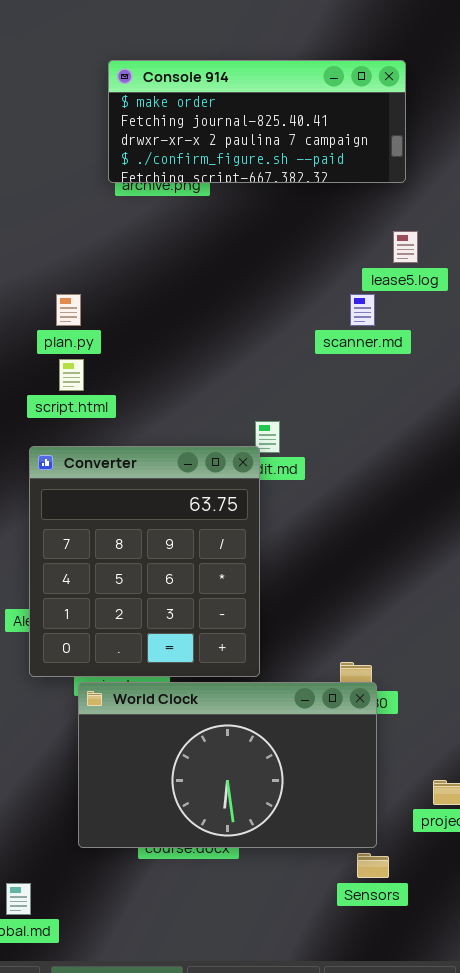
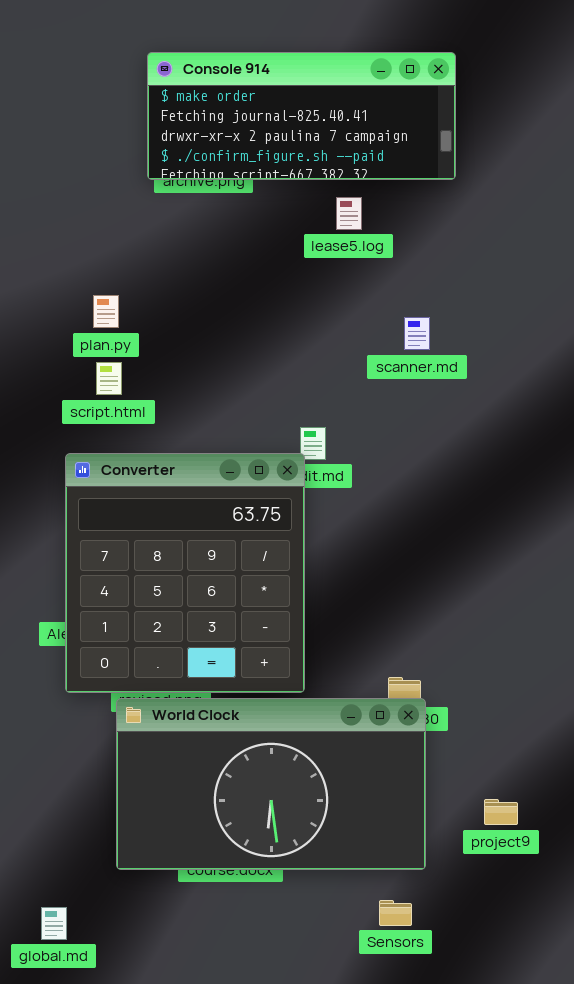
lease5.log: [393,231,418,263] -> [336,197,362,230], moved
scanner.md: [350,294,375,326] -> [404,317,430,350], moved
Sensors: [357,853,389,878] -> [379,900,412,926], moved

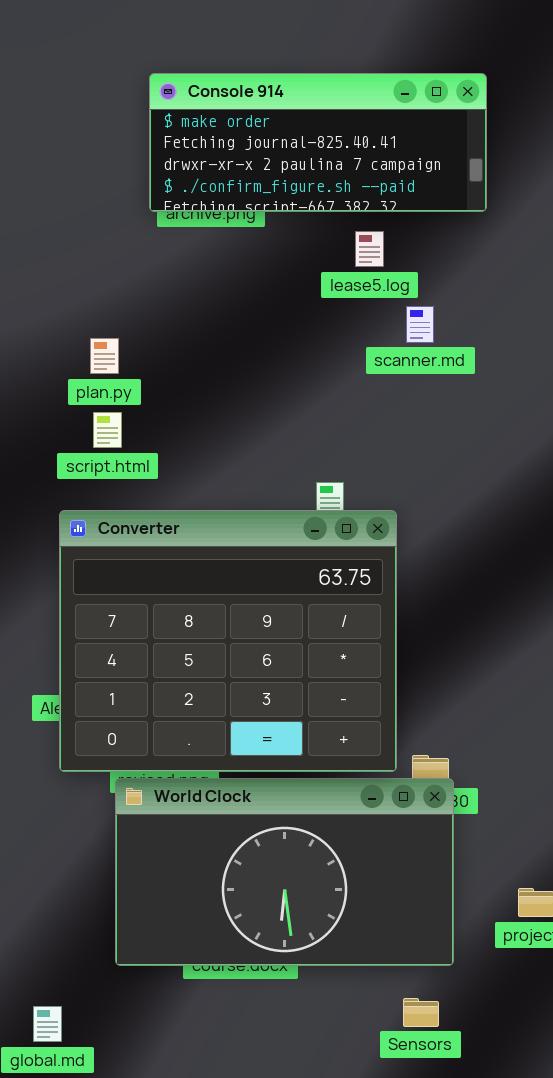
scanner.md: [404,317,430,350] -> [406,306,434,343], moved
Converter: [65,453,305,693] -> [59,510,397,772], resized

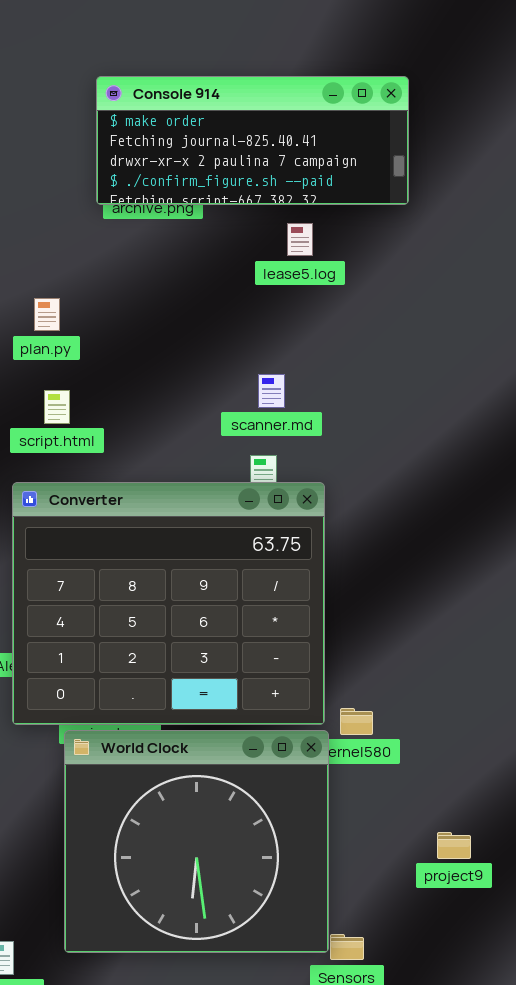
scanner.md: [406,306,434,343] -> [258,374,285,408], moved
plan.py: [90,338,119,374] -> [34,298,60,331], moved
World Clock: [115,778,454,966] -> [64,730,329,953], resized

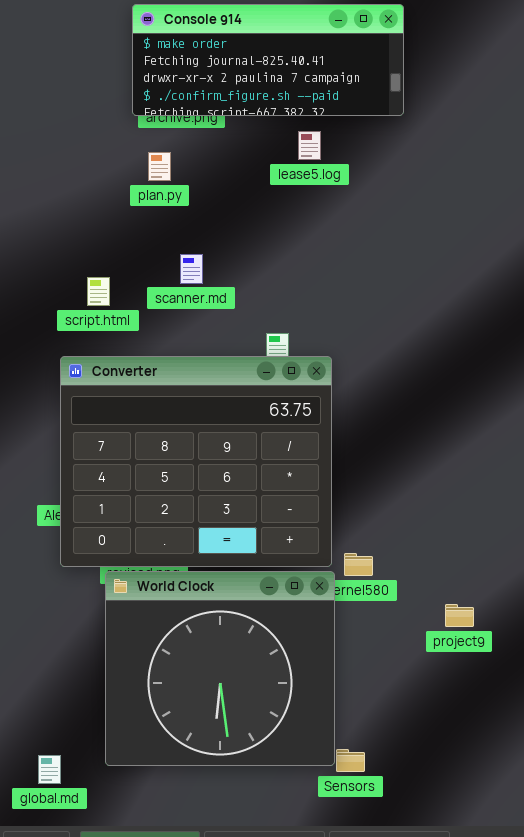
plan.py: [34,298,60,331] -> [148,152,171,181], moved
scanner.md: [258,374,285,408] -> [180,254,203,284], moved
project9: [437,832,471,859] -> [445,604,474,627], moved

